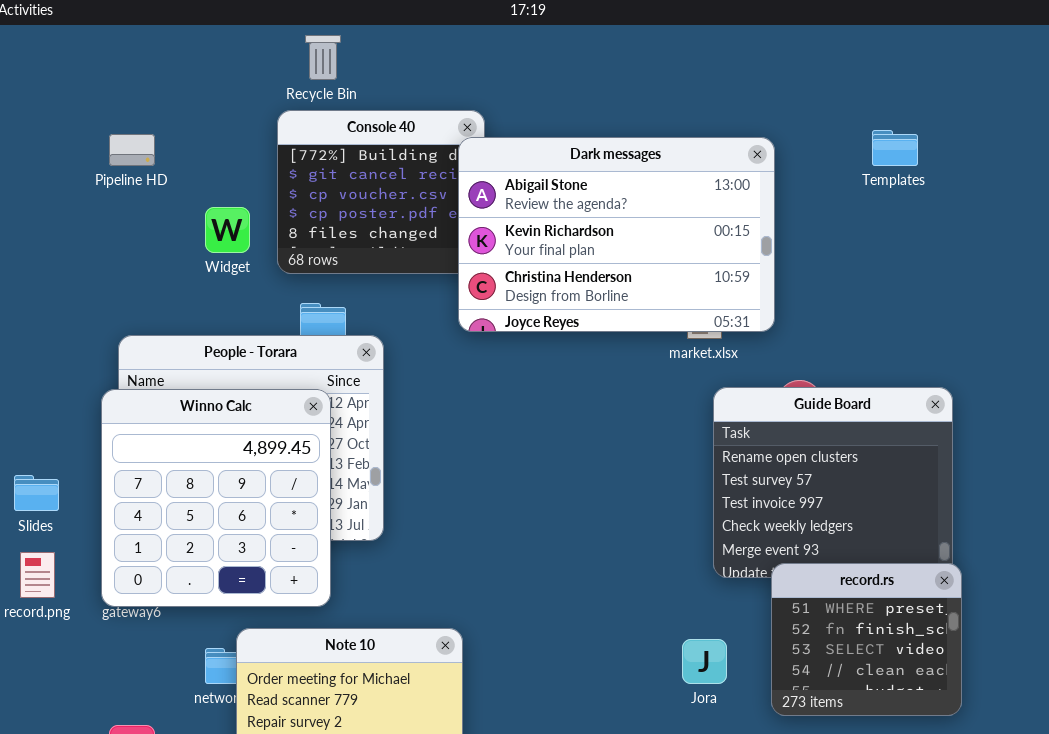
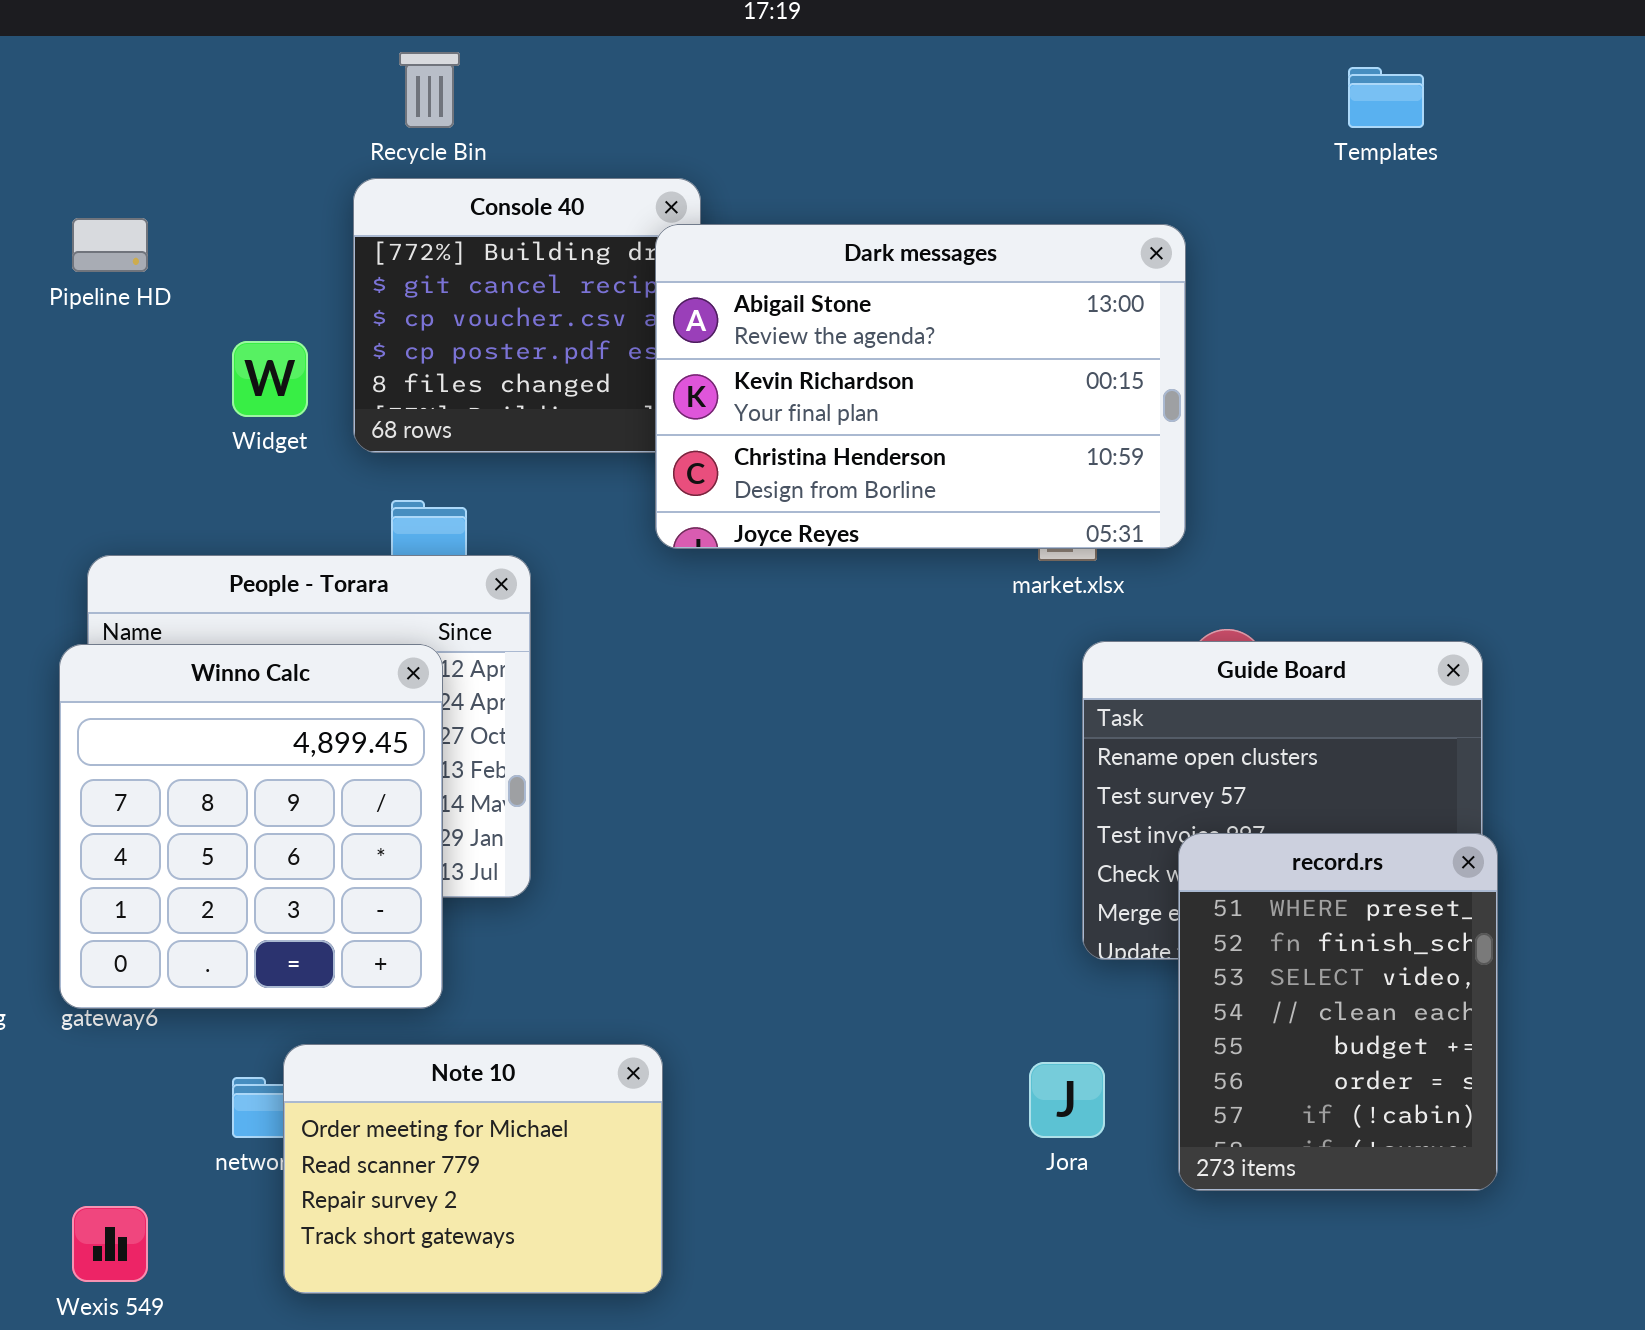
Templates: [872,130,918,166] -> [1348,67,1424,128], moved
record.rs: [771,563,962,716] -> [1178,833,1498,1191], resized

